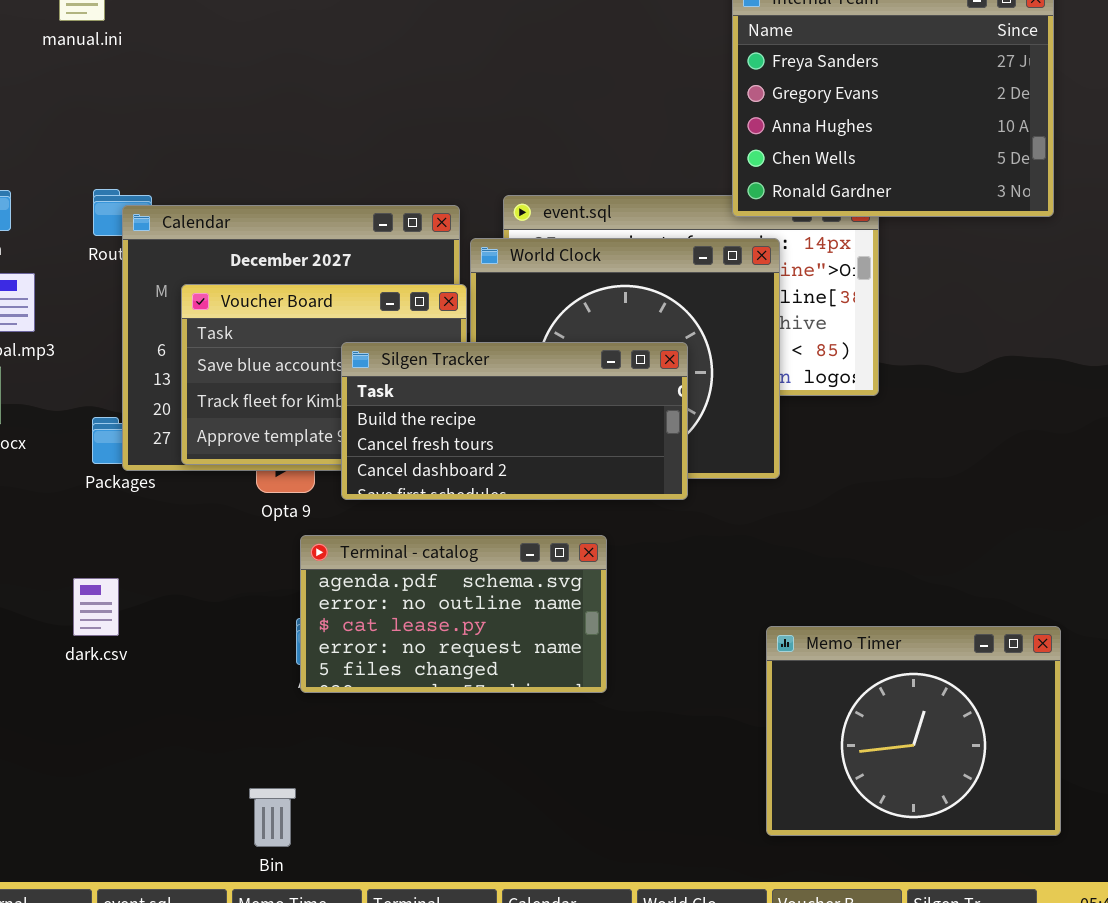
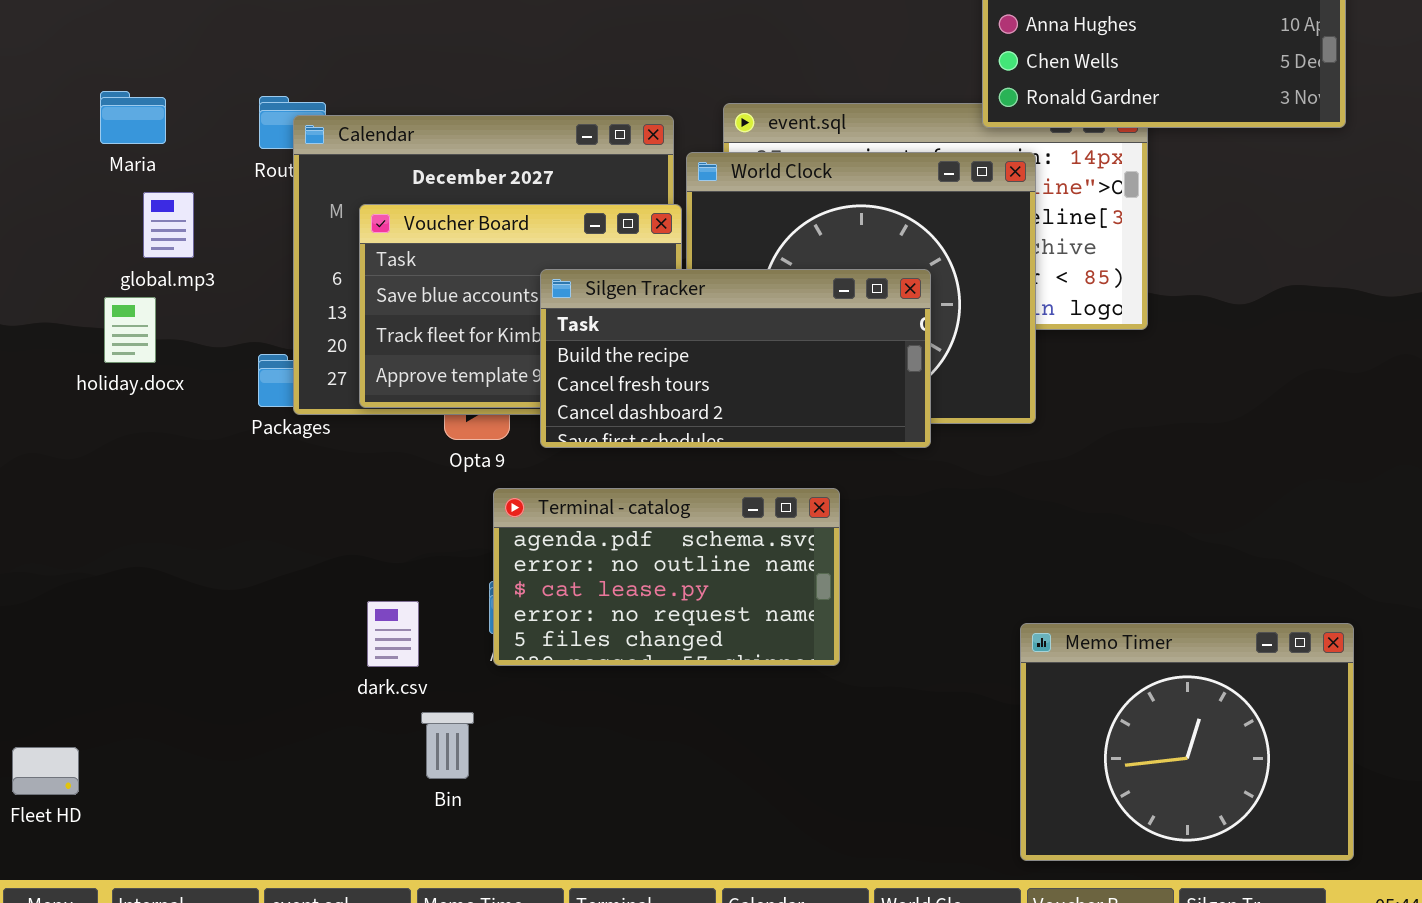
dark.csv: [73,578,119,636] -> [367,601,419,667], moved
Memo Timer: [766,626,1061,836] -> [1020,623,1354,861], moved
Bin: [249,788,296,847] -> [421,712,474,779], moved

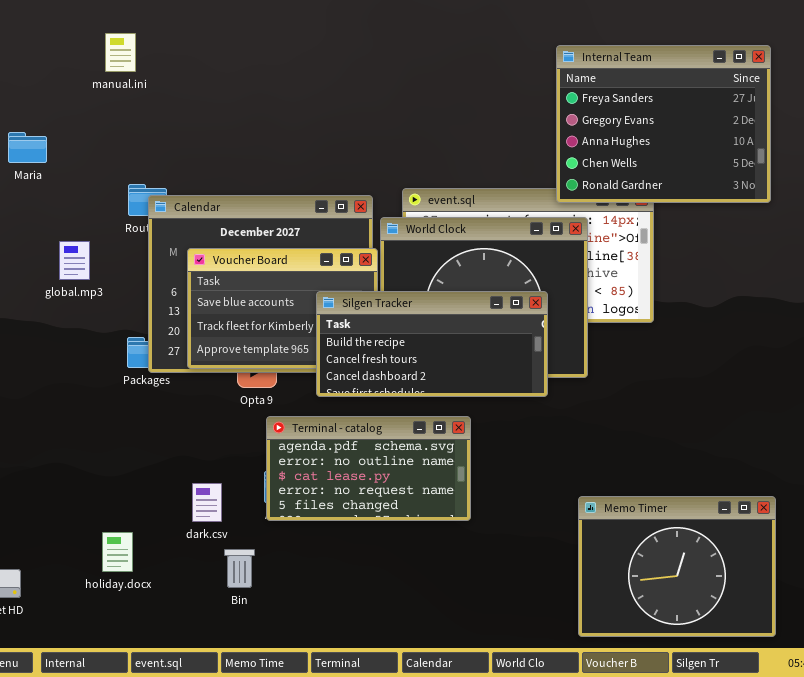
Maria: [100,91,166,144] -> [8,132,47,163], moved
Silgen Tracker: [540,269,931,448] -> [316,291,548,397], moved
holiday.docx: [104,297,156,363] -> [102,532,133,572], moved

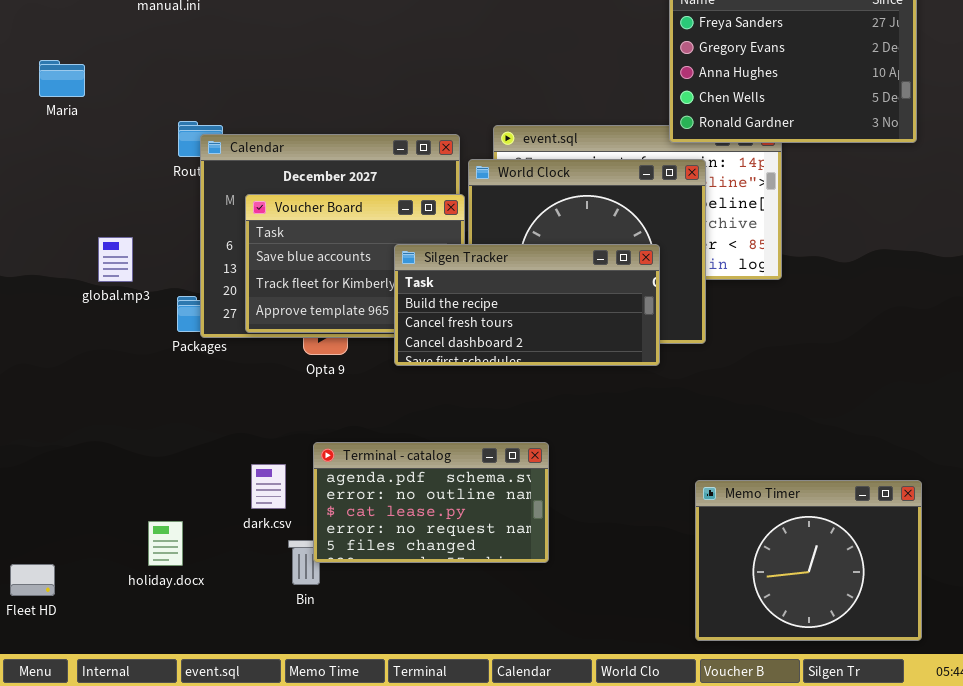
global.mp3: [59,241,90,280] -> [98,237,133,282], moved
Terminal - catalog: [266,416,471,521] -> [313,442,549,563], moved

